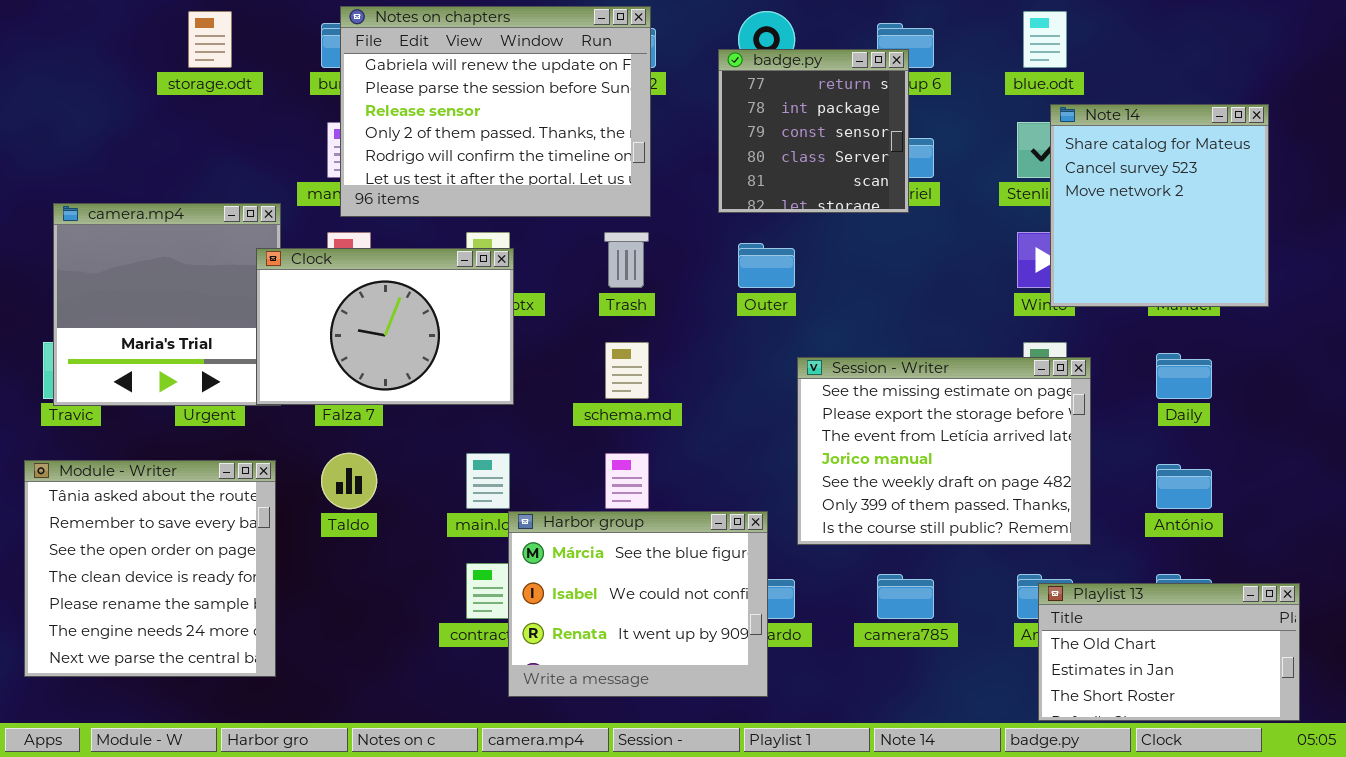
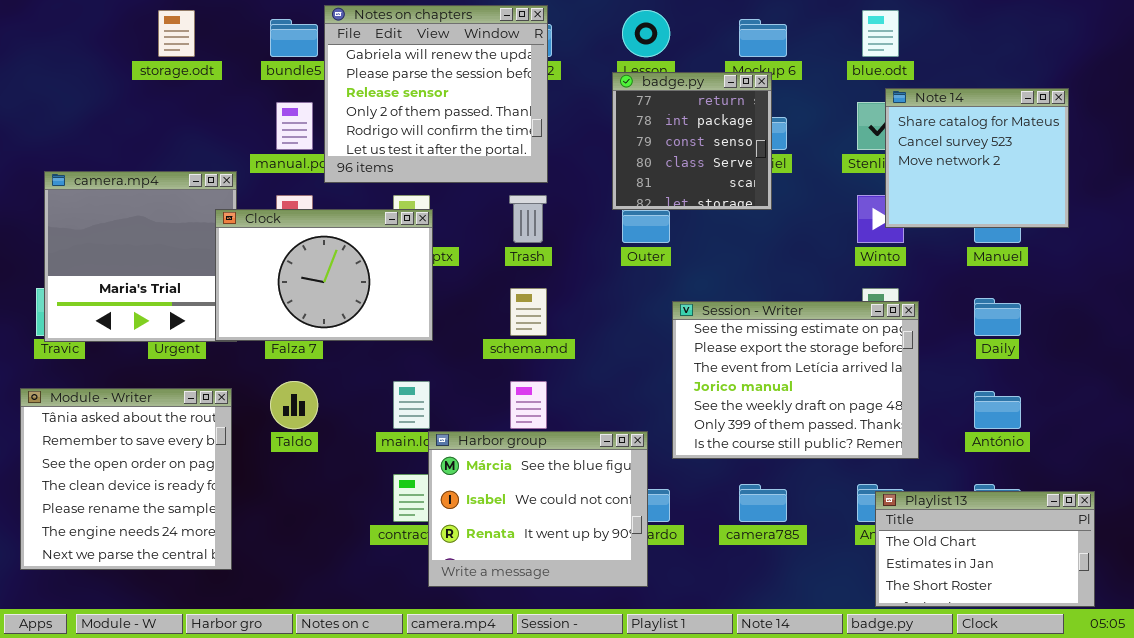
Notes on chapters: [340,6,651,217] -> [324,5,548,183], resized
badge.py: [718,49,909,213] -> [612,72,772,210], moved
Note 14: [1050,104,1269,307] -> [885,88,1069,228], resized

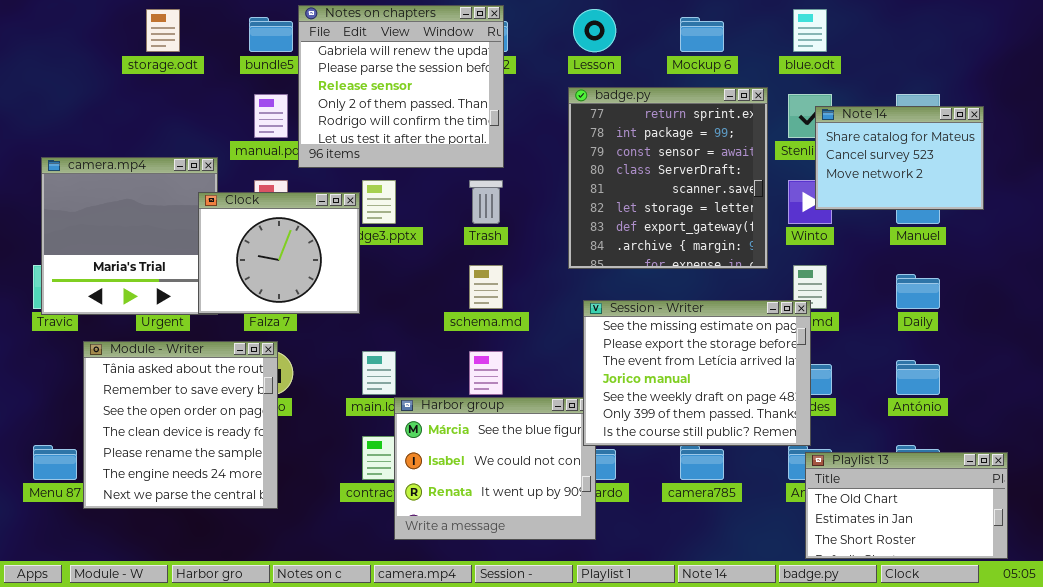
badge.py: [612,72,772,210] -> [568,87,768,269], moved, resized
Note 14: [885,88,1069,228] -> [815,106,984,210], resized
Clock: [215,209,433,341] -> [198,192,360,314], resized
Session - Writer: [672,301,919,459] -> [583,300,811,446], moved
Module - Writer: [20,388,232,570] -> [83,341,278,509], moved

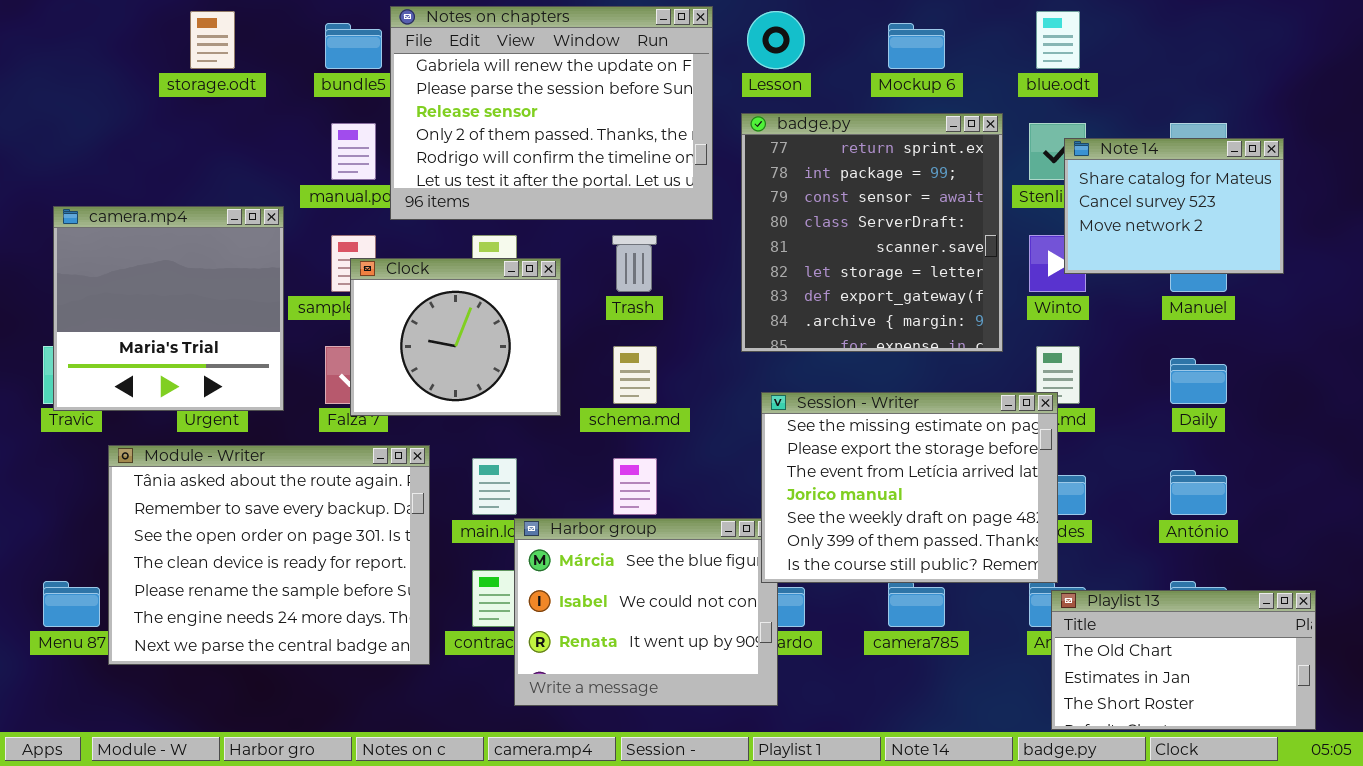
Notes on chapters: [298,5,504,168] -> [390,6,713,220], resized
Clock: [198,192,360,314] -> [350,258,561,416], moved
Module - Writer: [83,341,278,509] -> [108,445,430,665], resized

